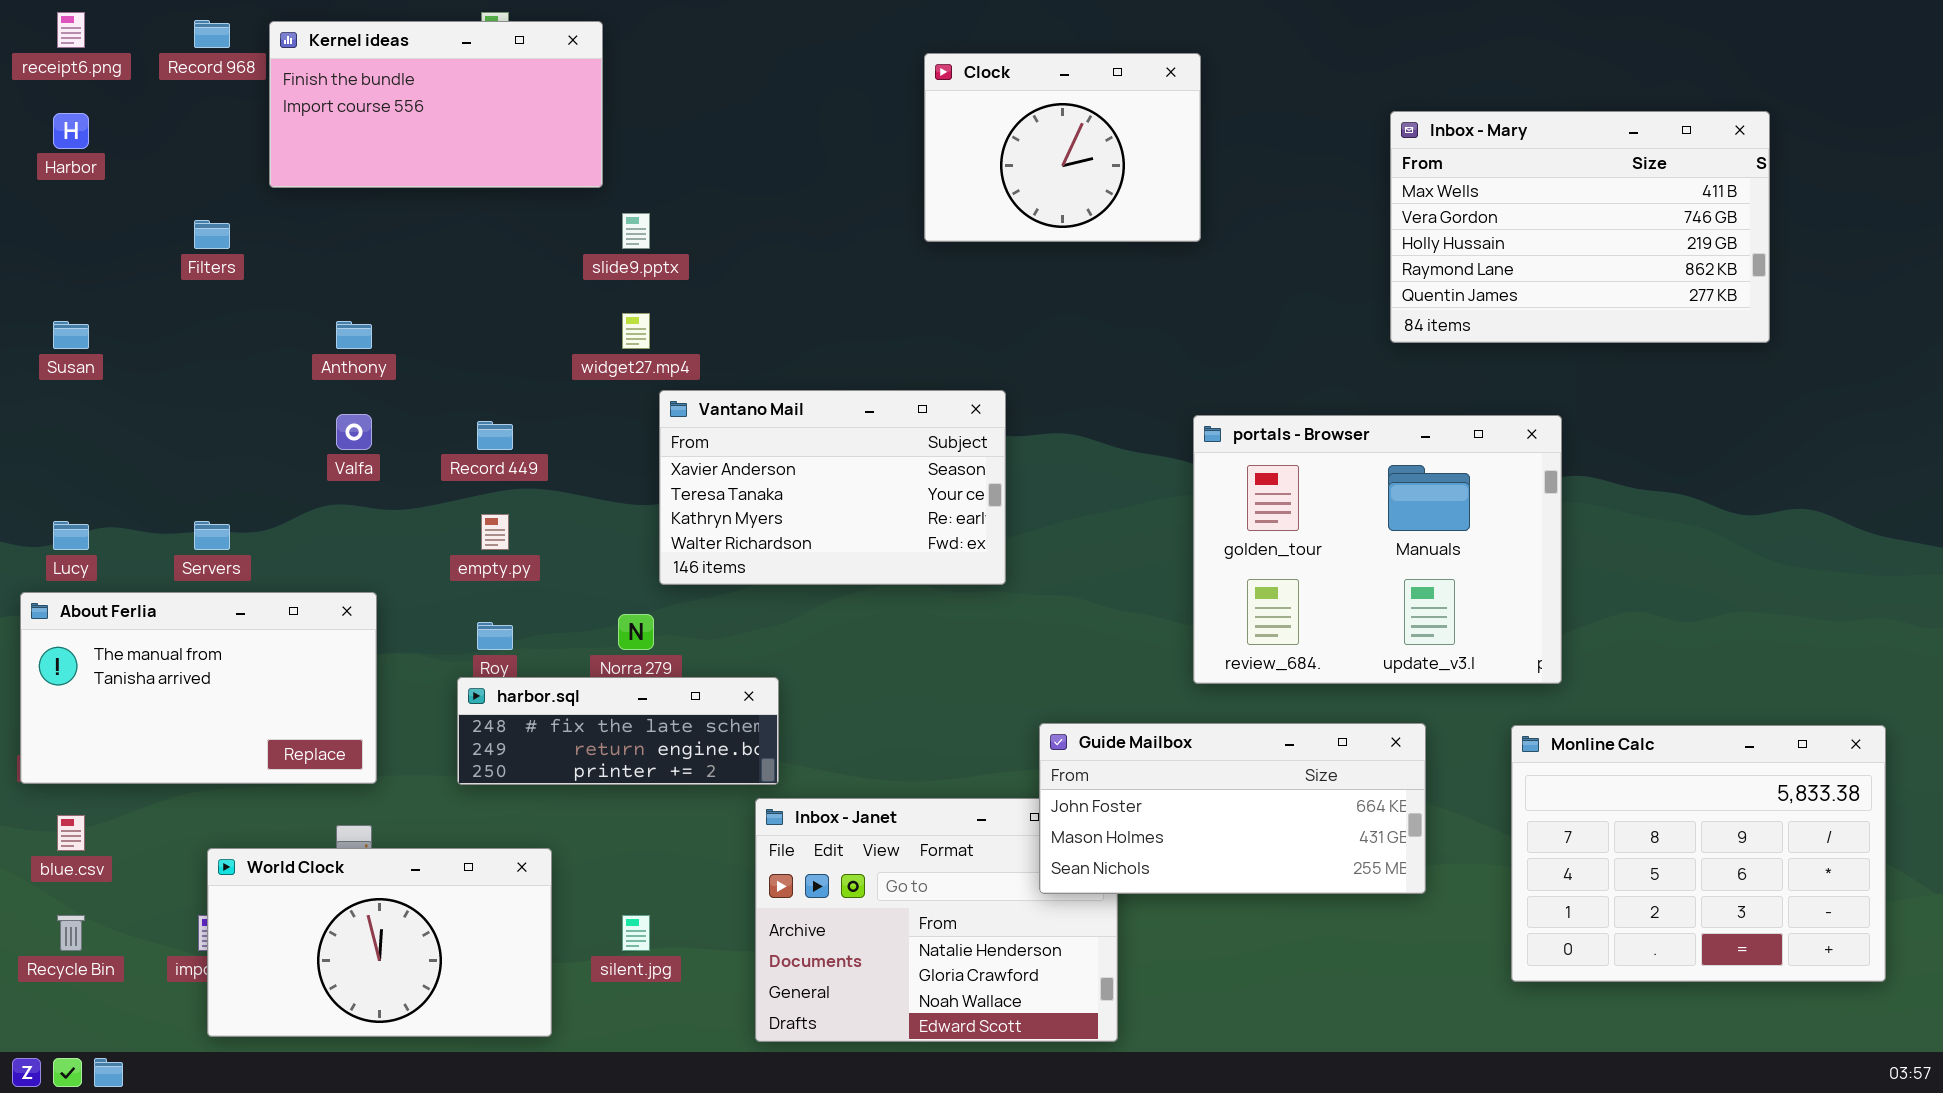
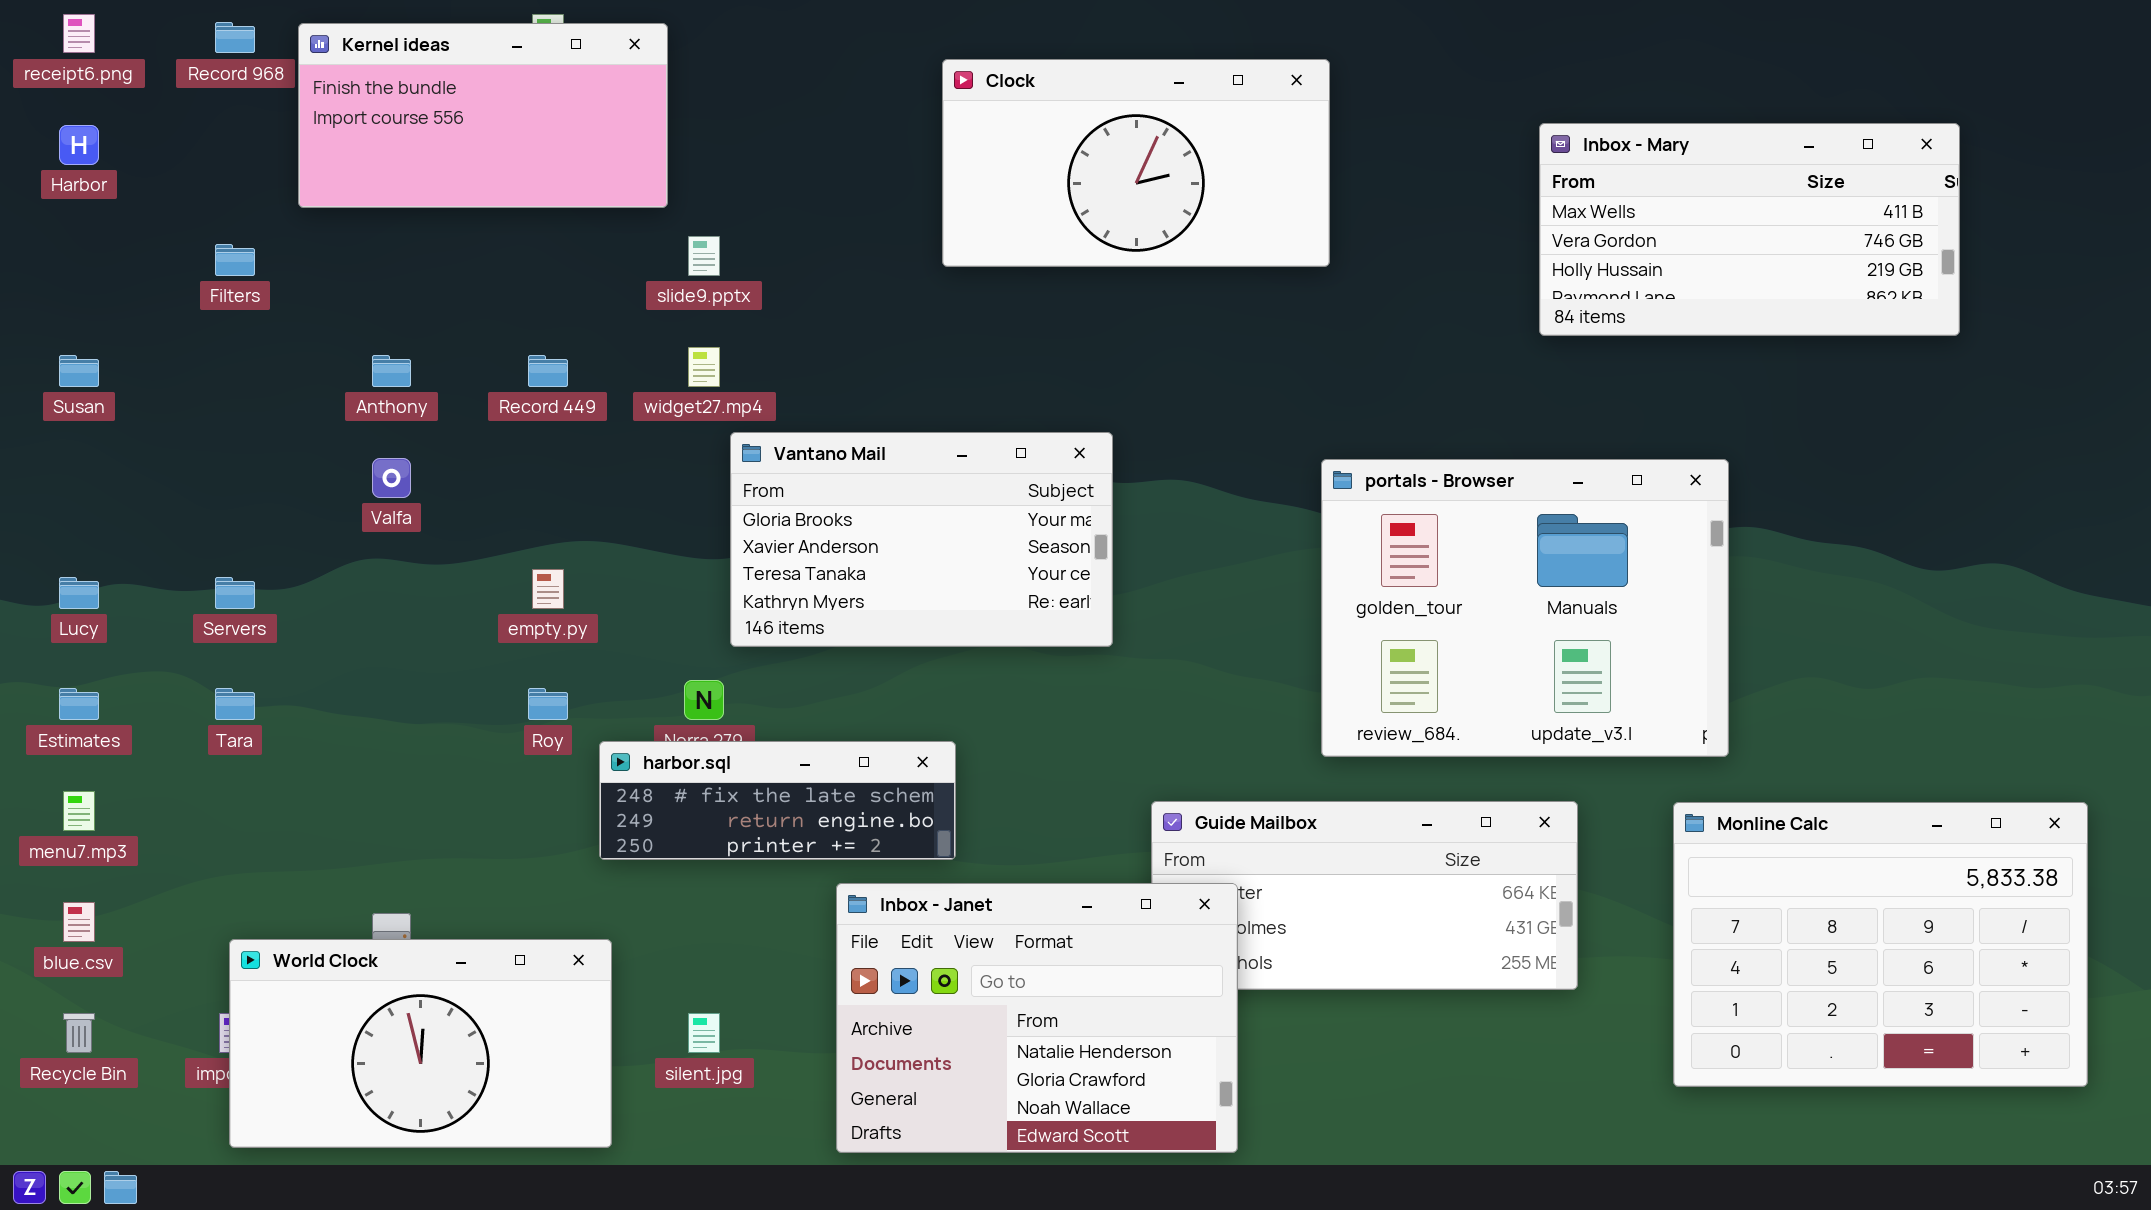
Clock: [924,53,1201,242] -> [942,59,1330,267], resized
Inbox - Mary: [1390,111,1770,343] -> [1539,123,1960,336], resized
Vantano Mail: [659,390,1006,585] -> [730,432,1113,647], scrolled up 1 row
Record 449: [477,421,513,450] -> [528,355,568,387], moved
About Ferlia: [20,592,377,784] -> none, closed
harbor.sql: [457,677,779,785] -> [599,741,956,860], moved
Inbox - Janet: [755,798,1118,1042] -> [836,883,1238,1153], raised

